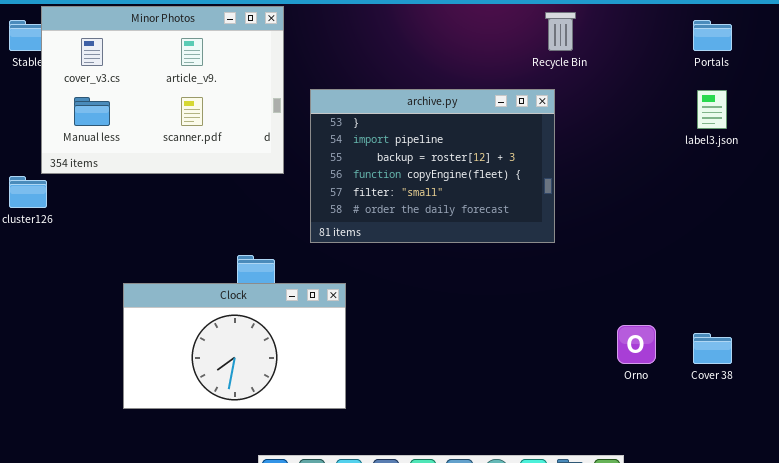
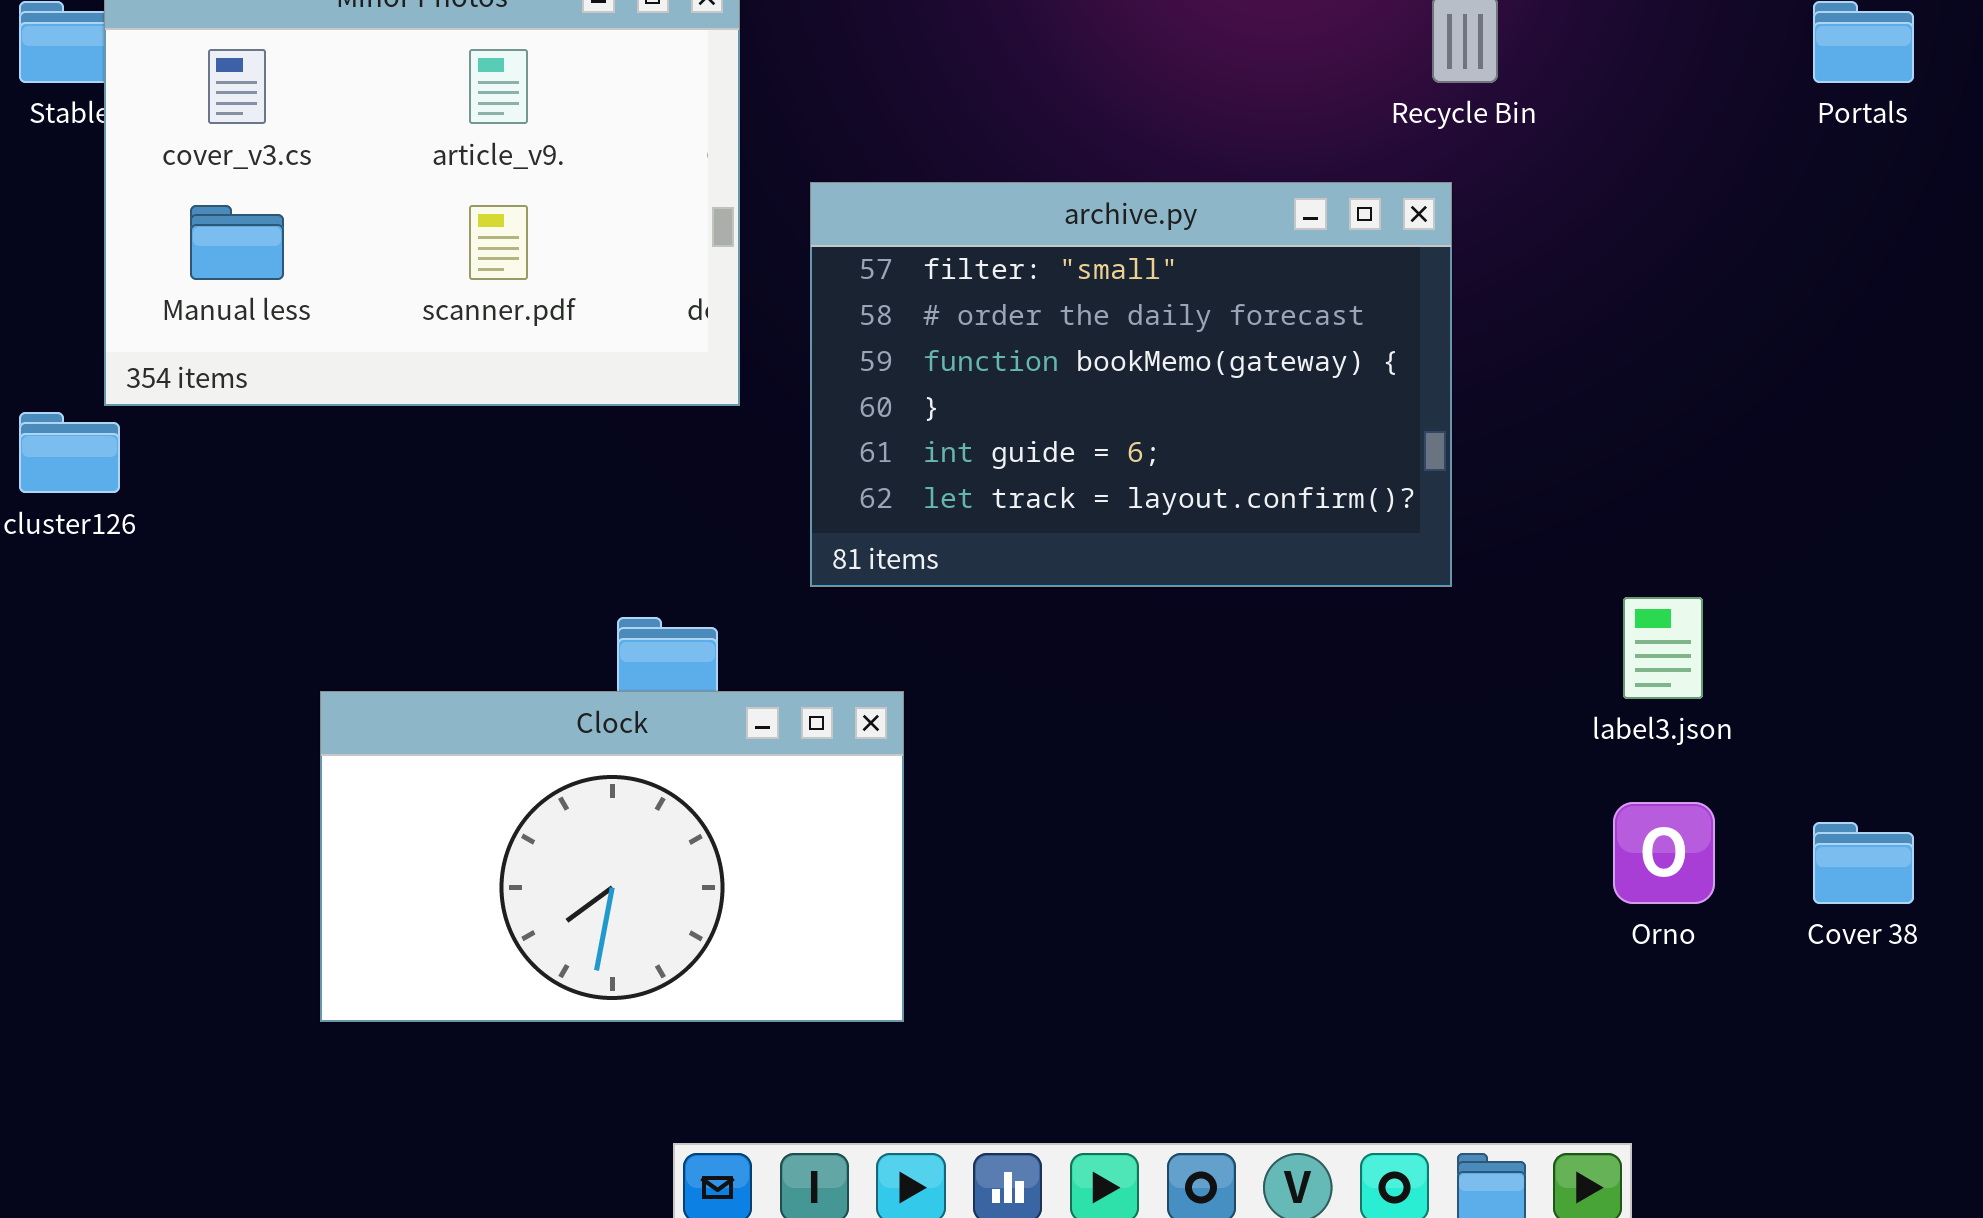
archive.py: [310,89,555,243] -> [810,182,1452,587], scrolled down 4 rows
label3.json: [697,90,727,129] -> [1623,597,1703,699], moved

